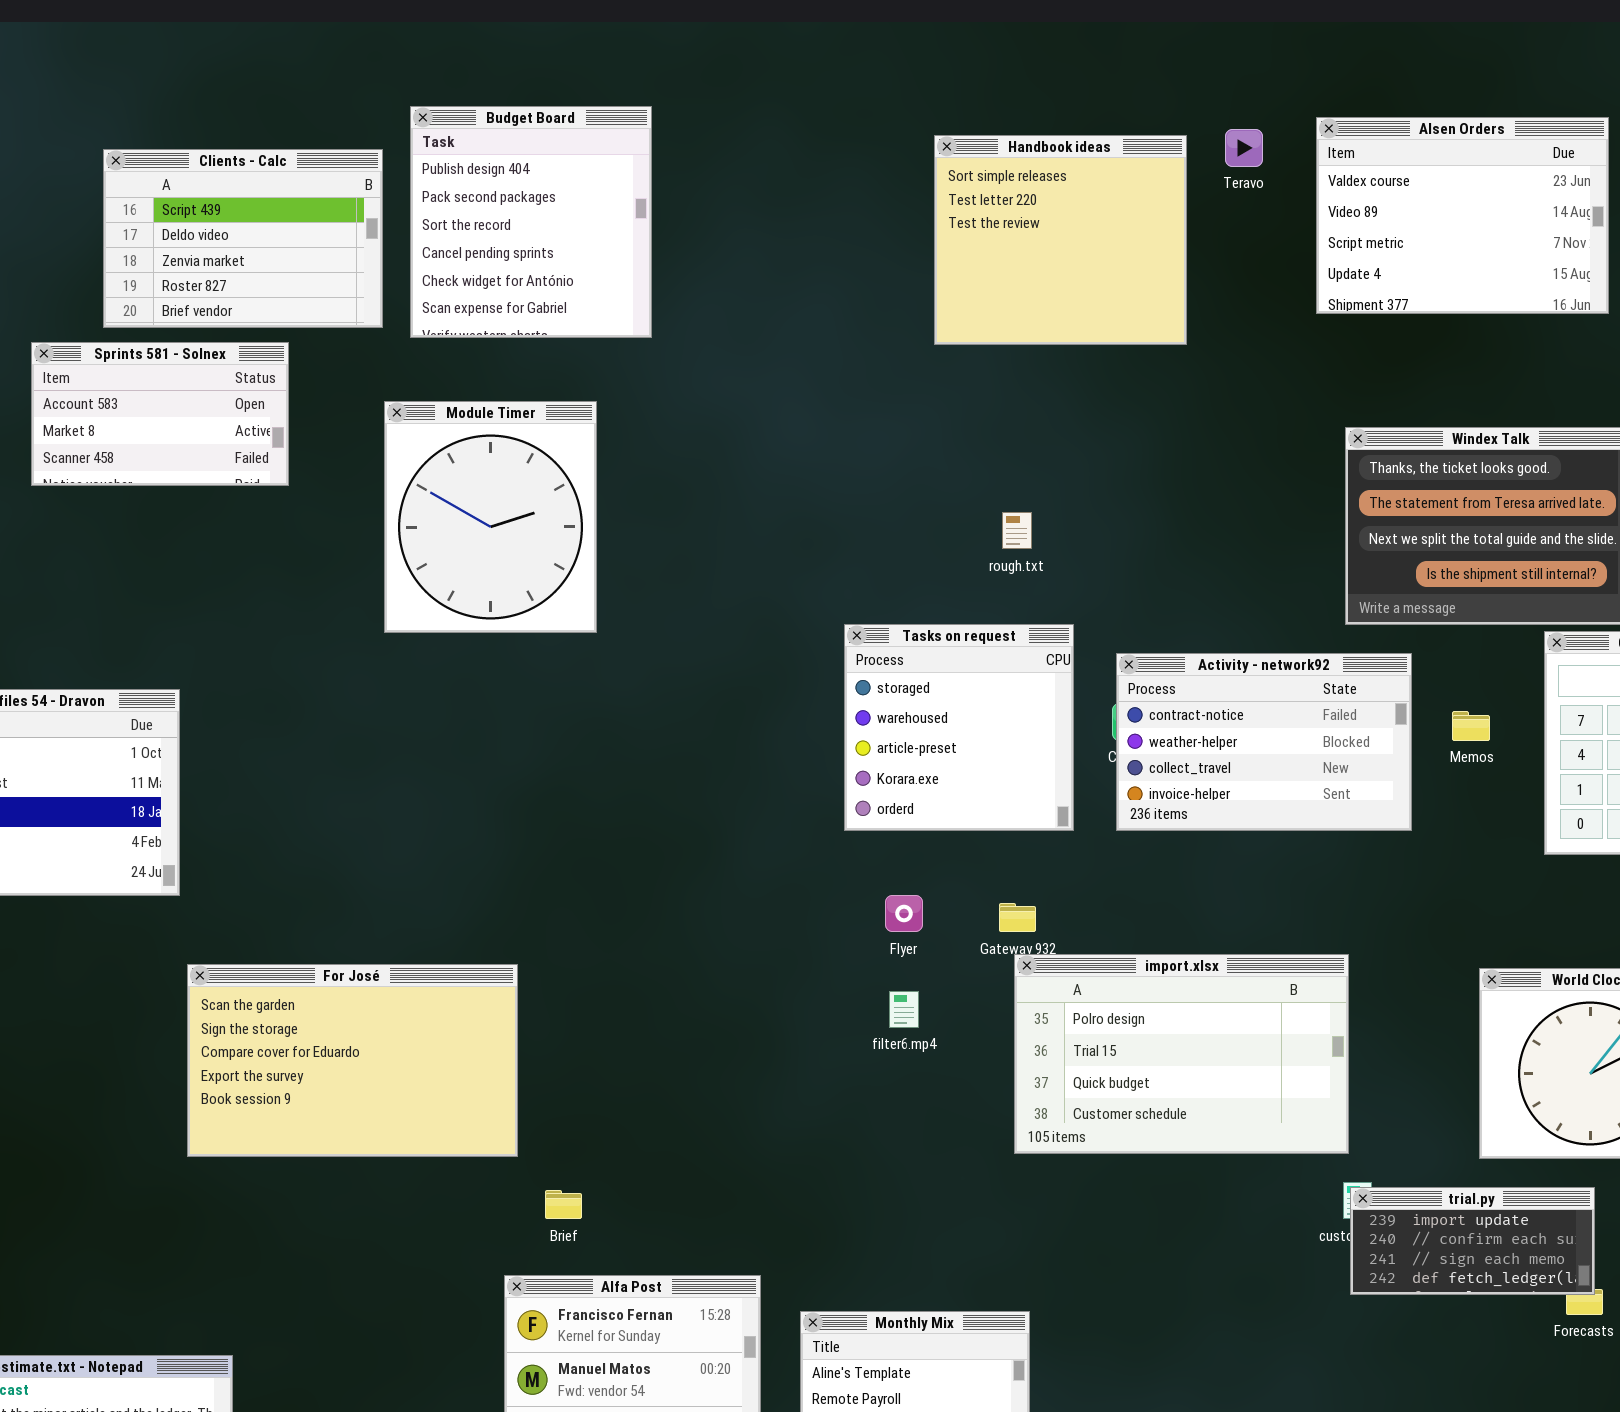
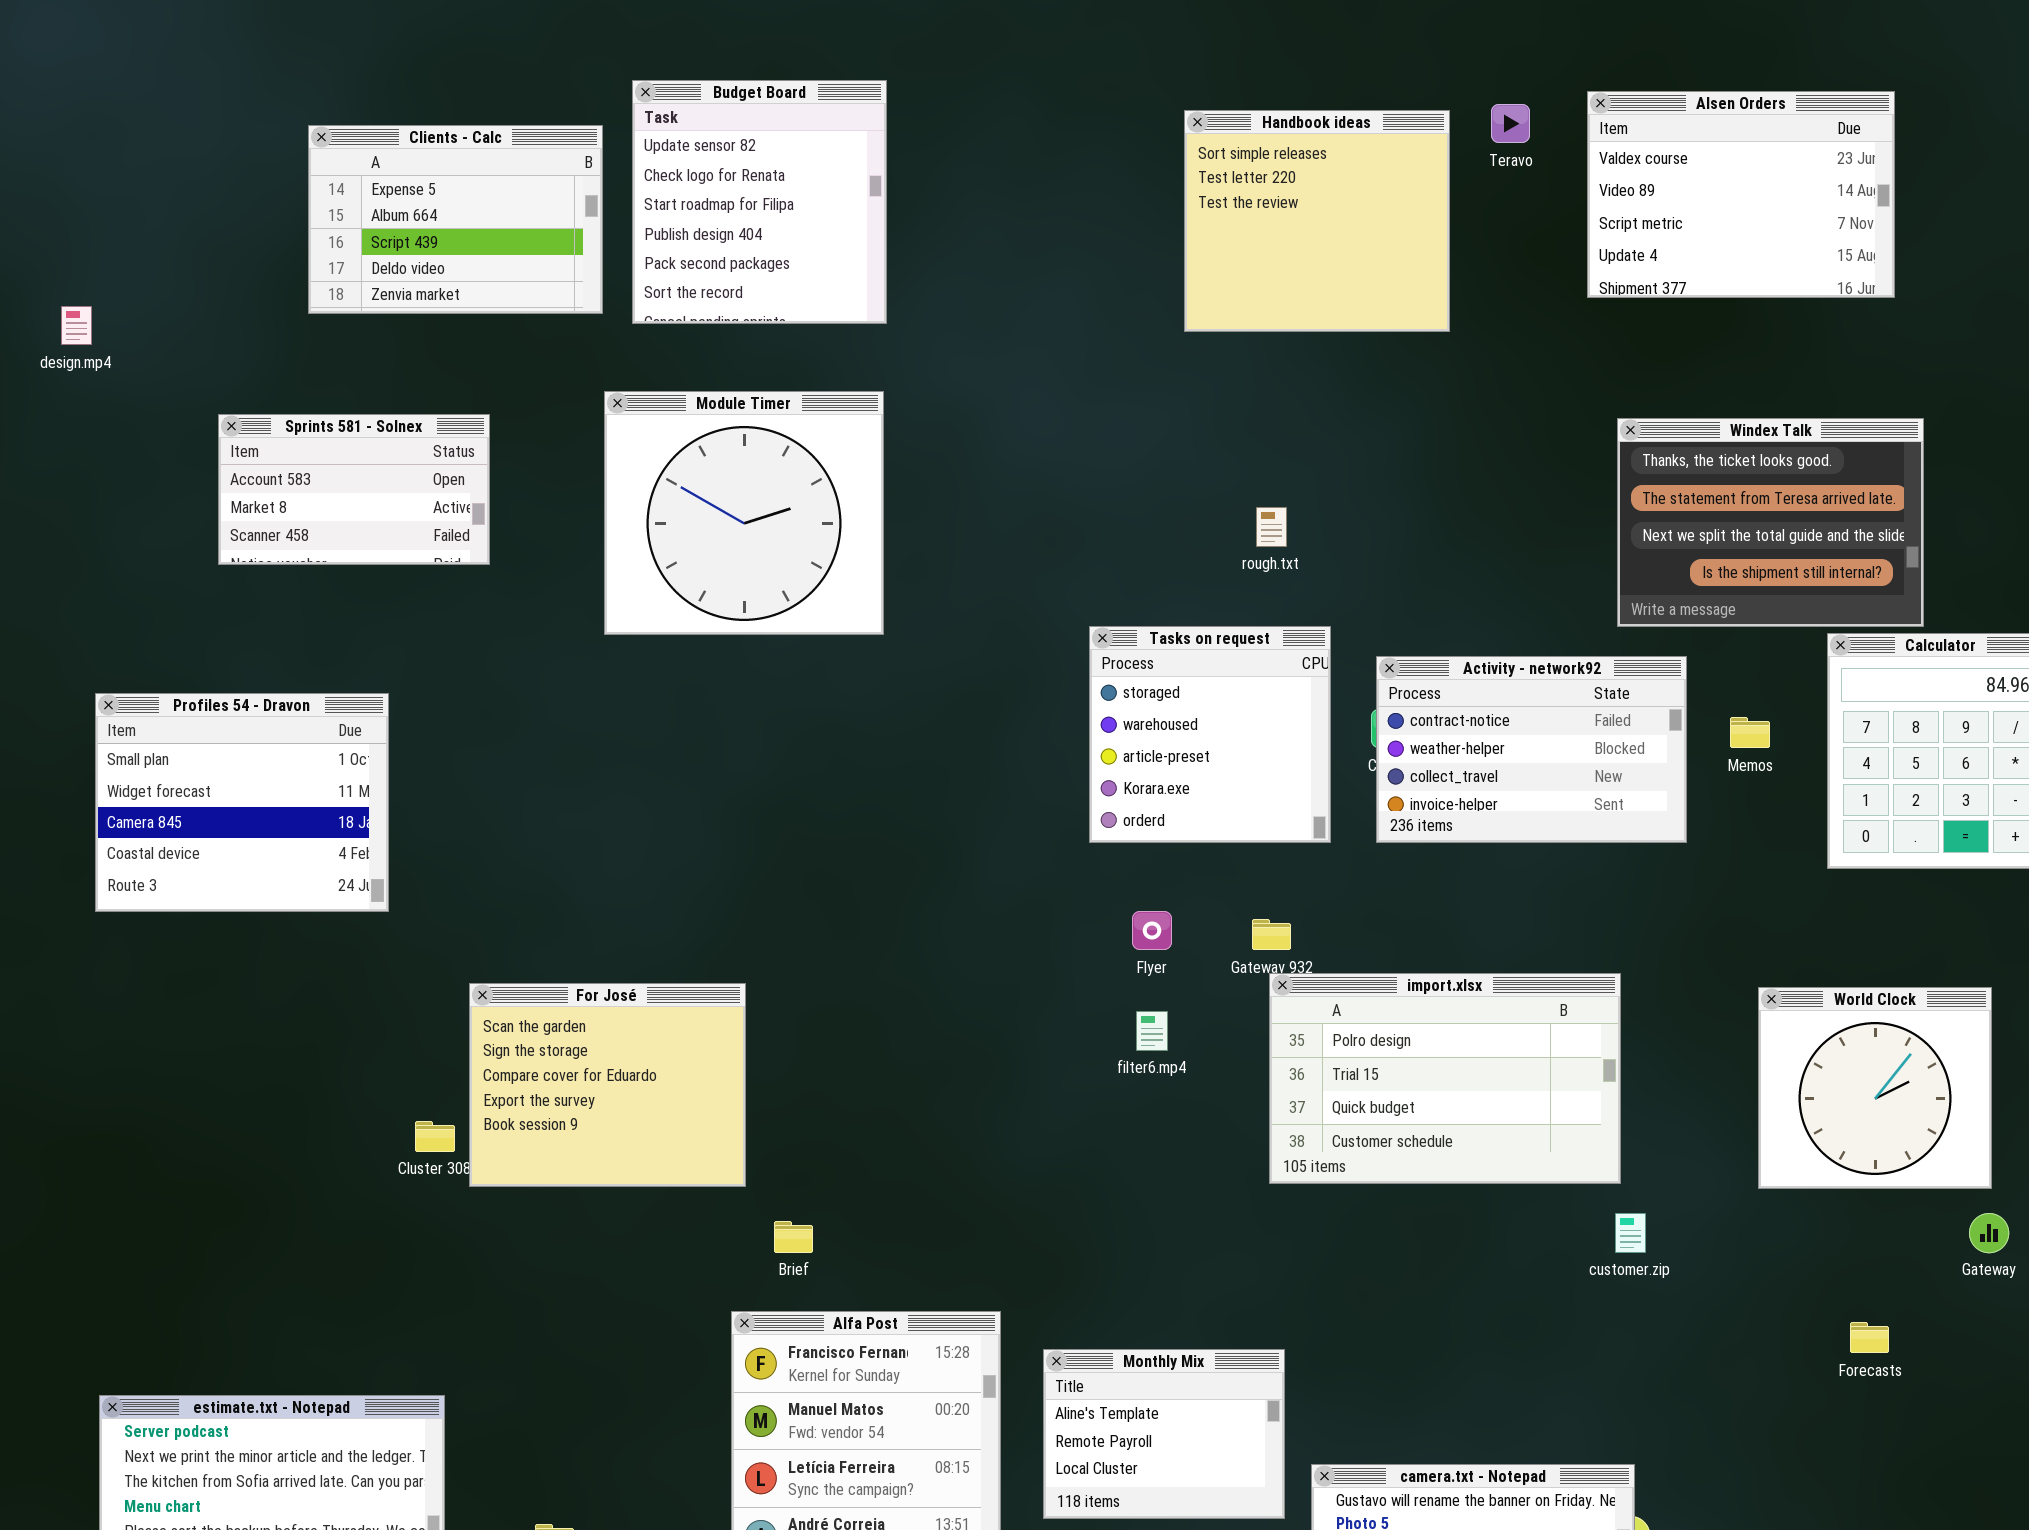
Budget Board: [410,106,652,338] -> [632,80,887,324], scrolled up 3 rows
Clients - Calc: [103,149,383,328] -> [308,125,603,314], scrolled up 2 rows
Sprints 581 - Solnex: [31,342,289,486] -> [218,414,490,565], moved
Module Timer: [384,401,597,633] -> [604,391,884,635], resized
For José: [187,964,518,1157] -> [469,983,746,1187], resized
trial.py: [1350,1187,1595,1295] -> none, closed

